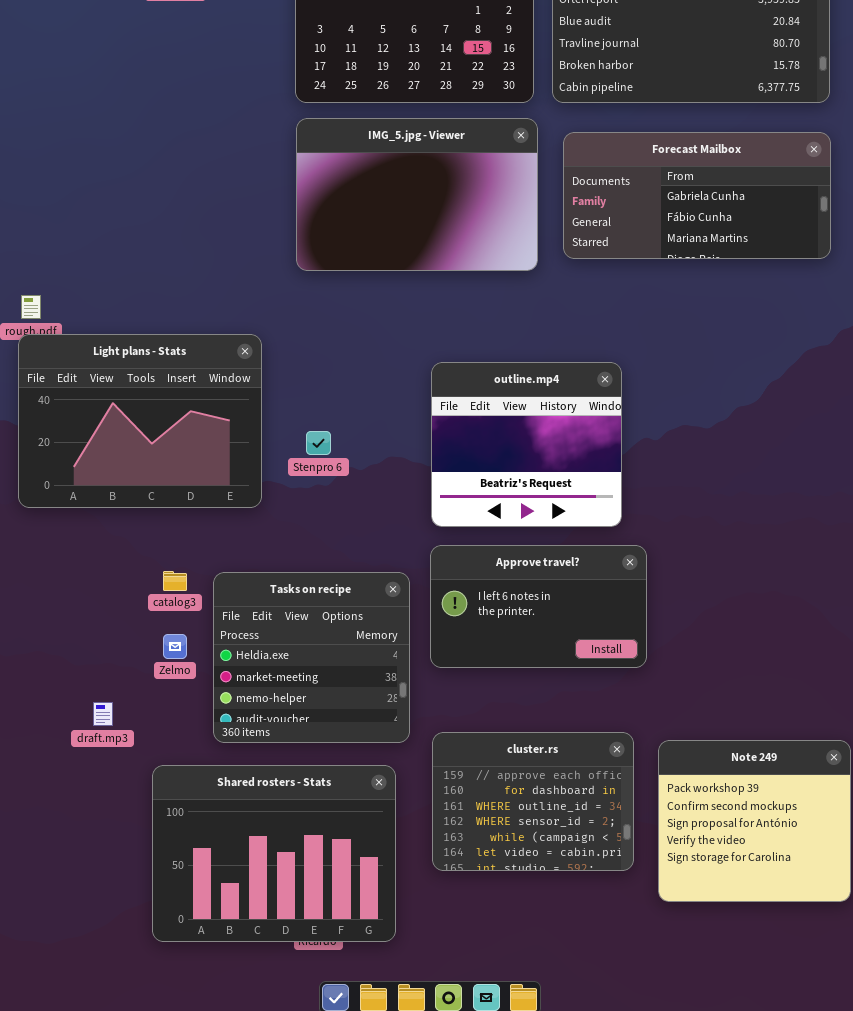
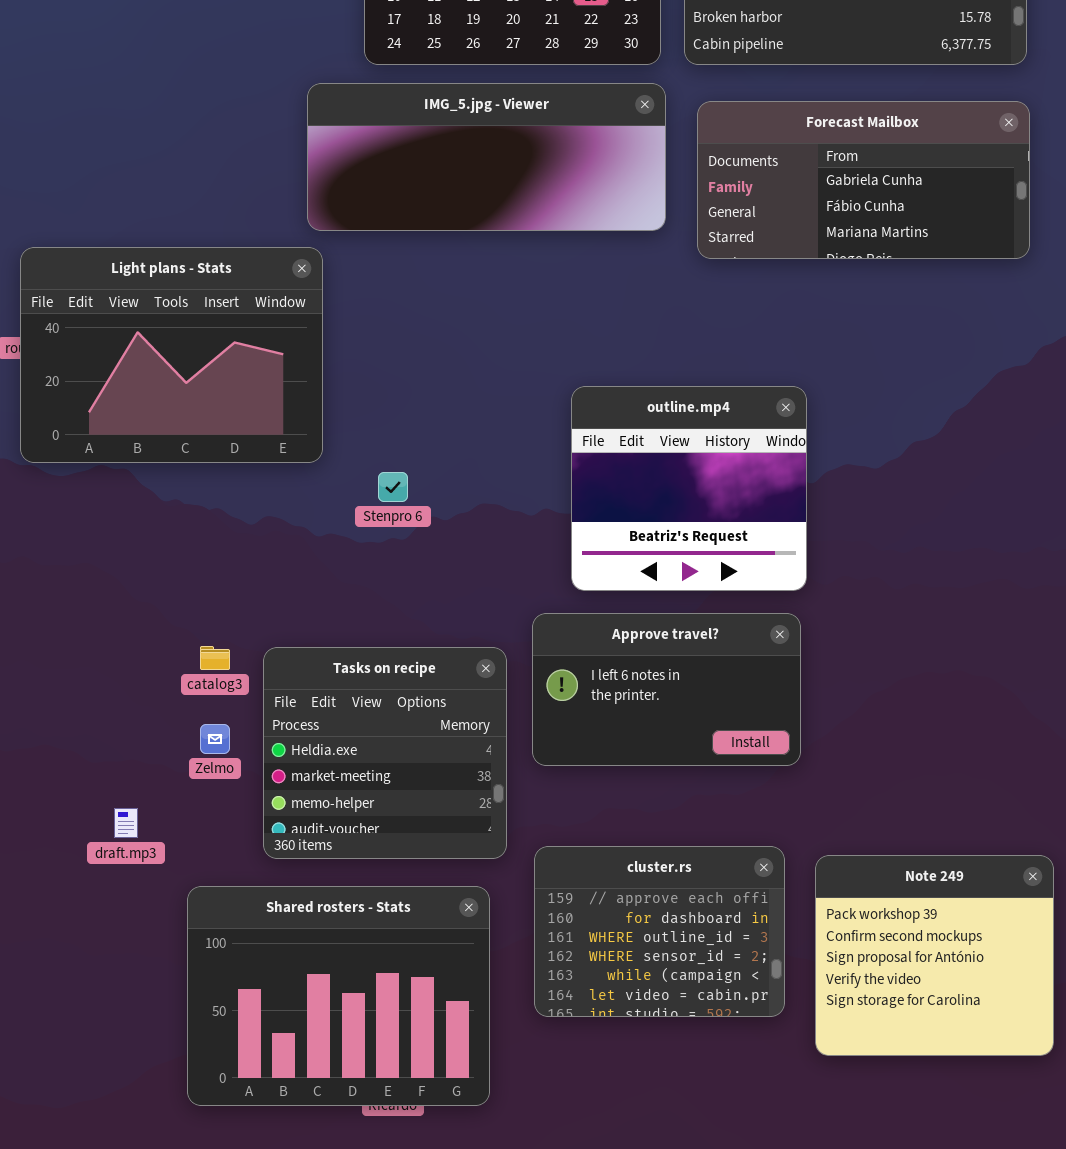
IMG_5.jpg - Viewer: [296,118,538,271] -> [307,83,666,231], resized
Light plans - Stats: [18,334,262,508] -> [20,247,323,463], moved
outline.mp4: [431,362,622,527] -> [571,386,807,591], moved

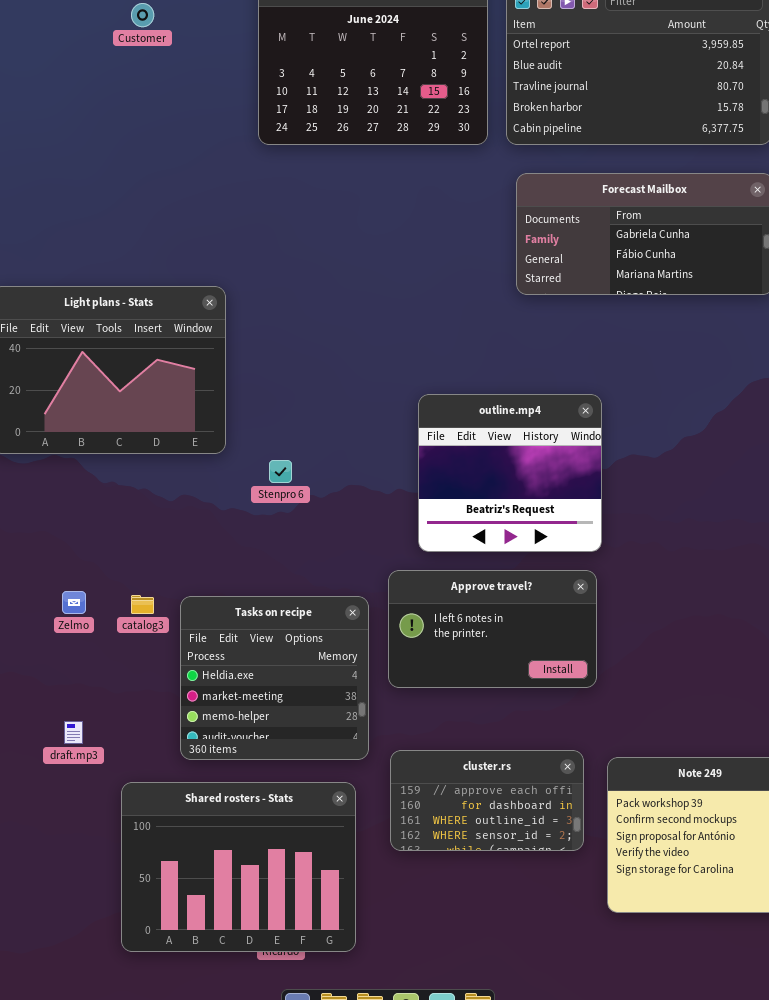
IMG_5.jpg - Viewer: [307,83,666,231] -> none, closed
Zelmo: [200,724,230,754] -> [62,591,86,614], moved
cluster.rs: [534,846,785,1017] -> [390,750,584,851], resized

